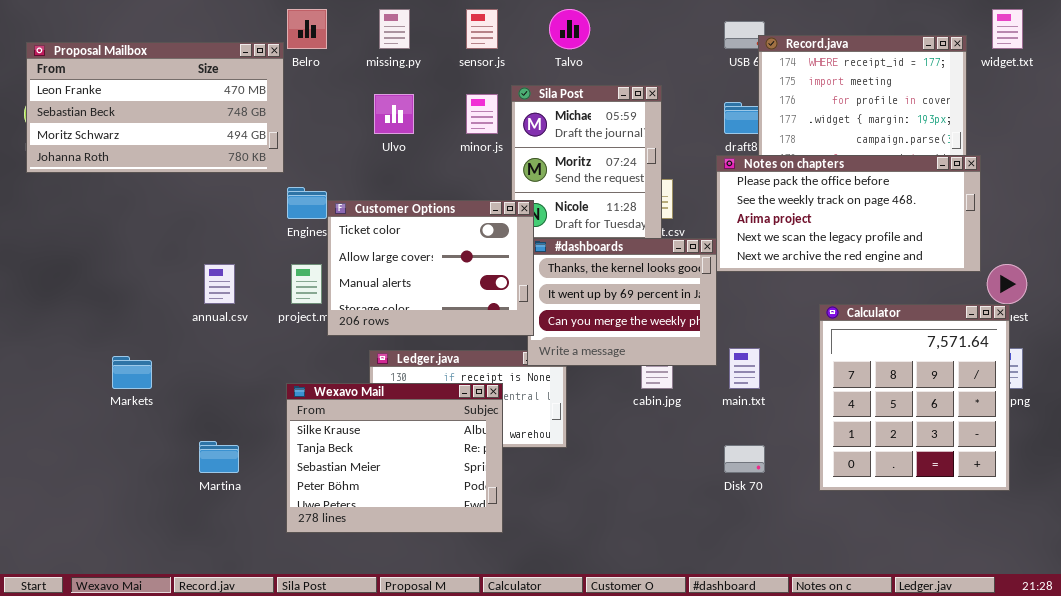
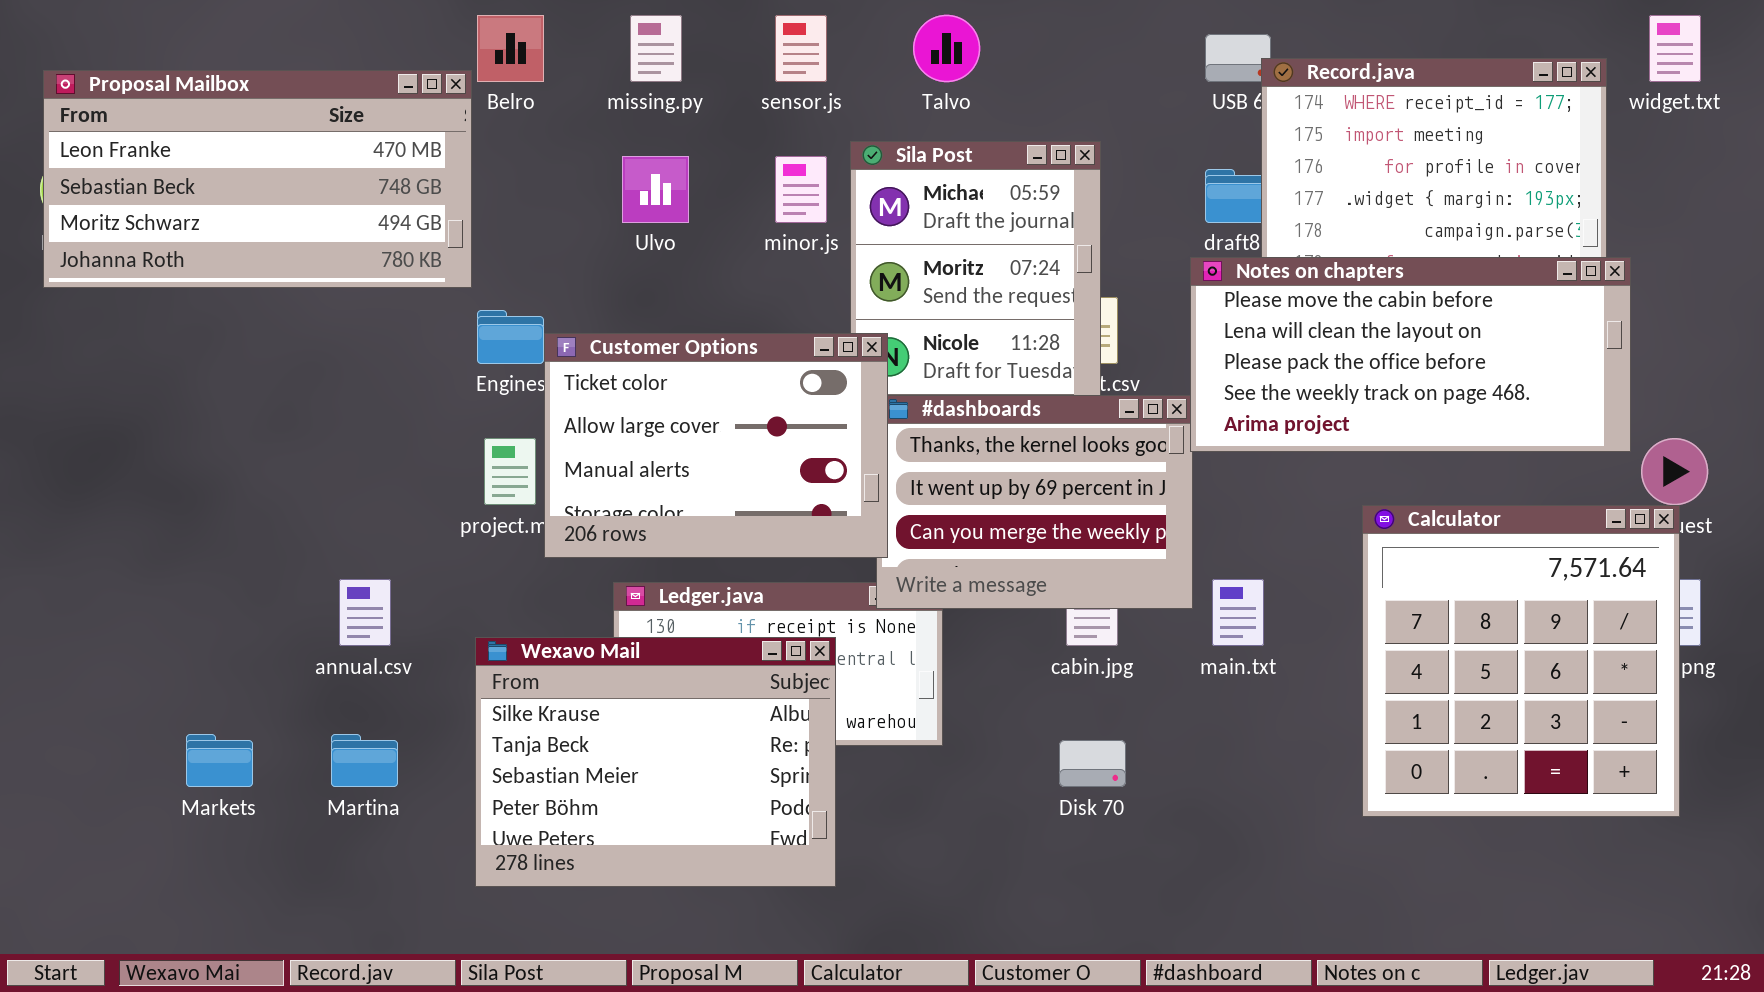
Notes on chapters: [716,155,981,272] -> [1190,257,1631,452], scrolled up 2 rows
annual.csv: [204,264,235,304] -> [339,579,391,646], moved
Markets: [112,356,152,389] -> [186,734,253,787], moved
Disk 70: [724,445,765,473] -> [1059,740,1126,787], moved

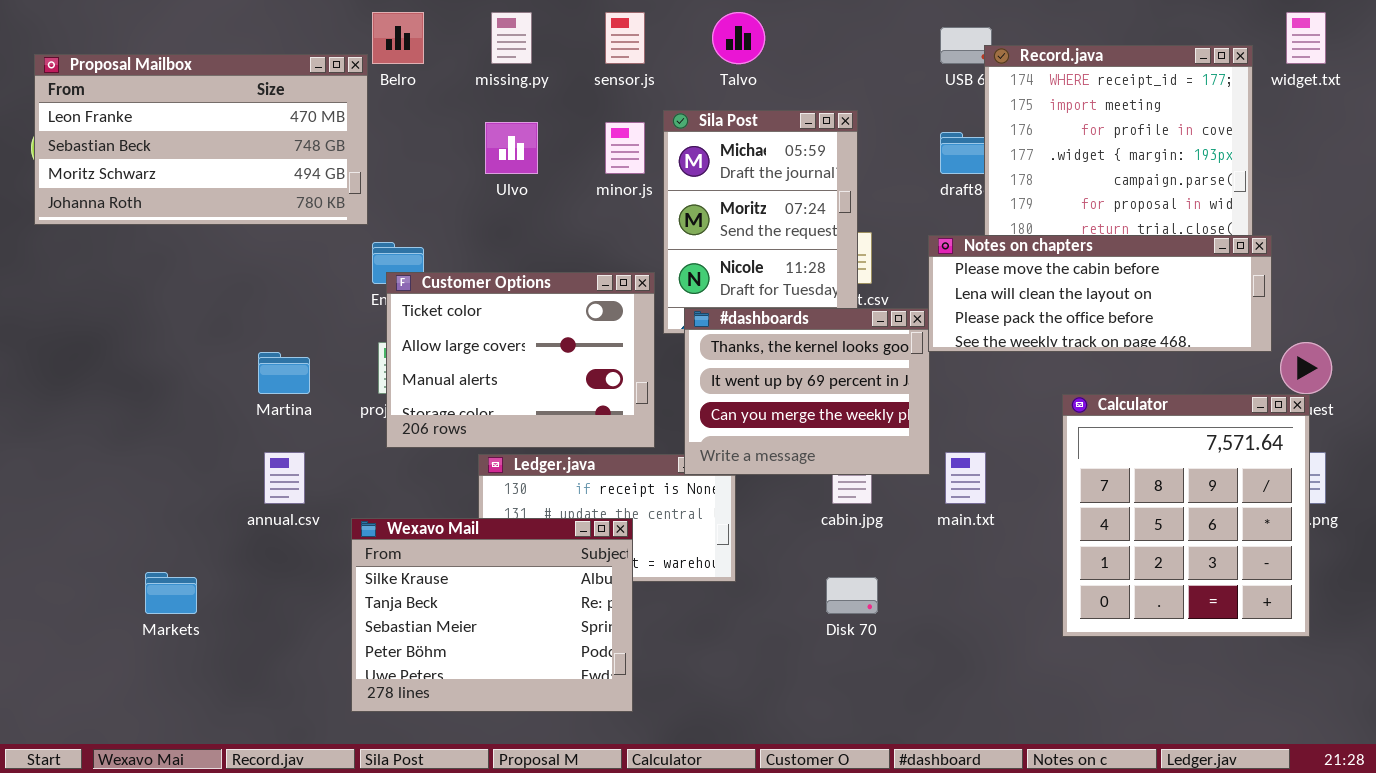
Notes on chapters: [1190,257,1631,452] -> [928,235,1272,352], resized
Customer Options: [544,333,888,558] -> [386,272,655,448], moved
Wexavo Mail: [475,637,836,887] -> [351,518,633,712], moved
Martina: [331,734,398,787] -> [258,352,310,394], moved

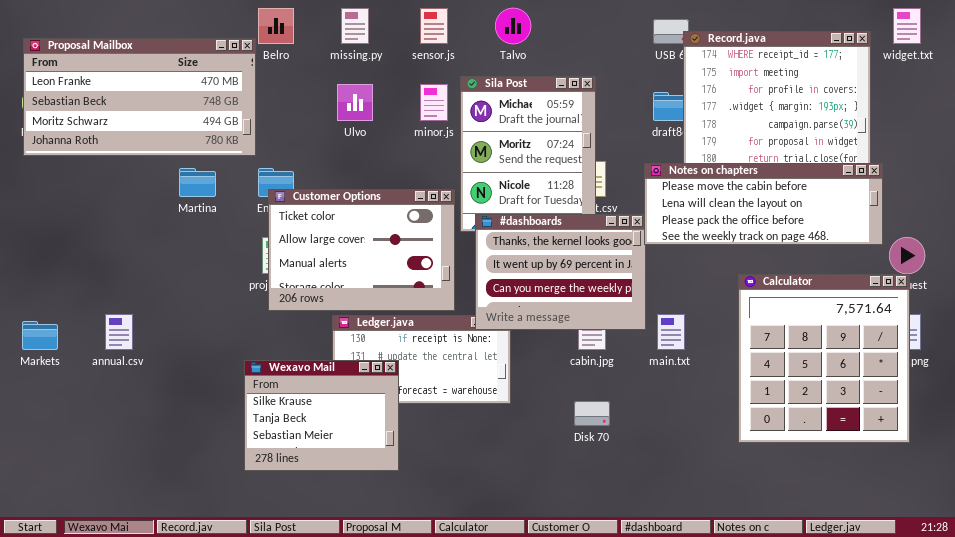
Martina: [258,352,310,394] -> [179,168,216,197], moved
annual.csv: [264,452,305,504] -> [105,314,133,350], moved
Wexavo Mail: [351,518,633,712] -> [244,360,399,471], resized
Markets: [145,572,197,614] -> [22,321,58,350], moved

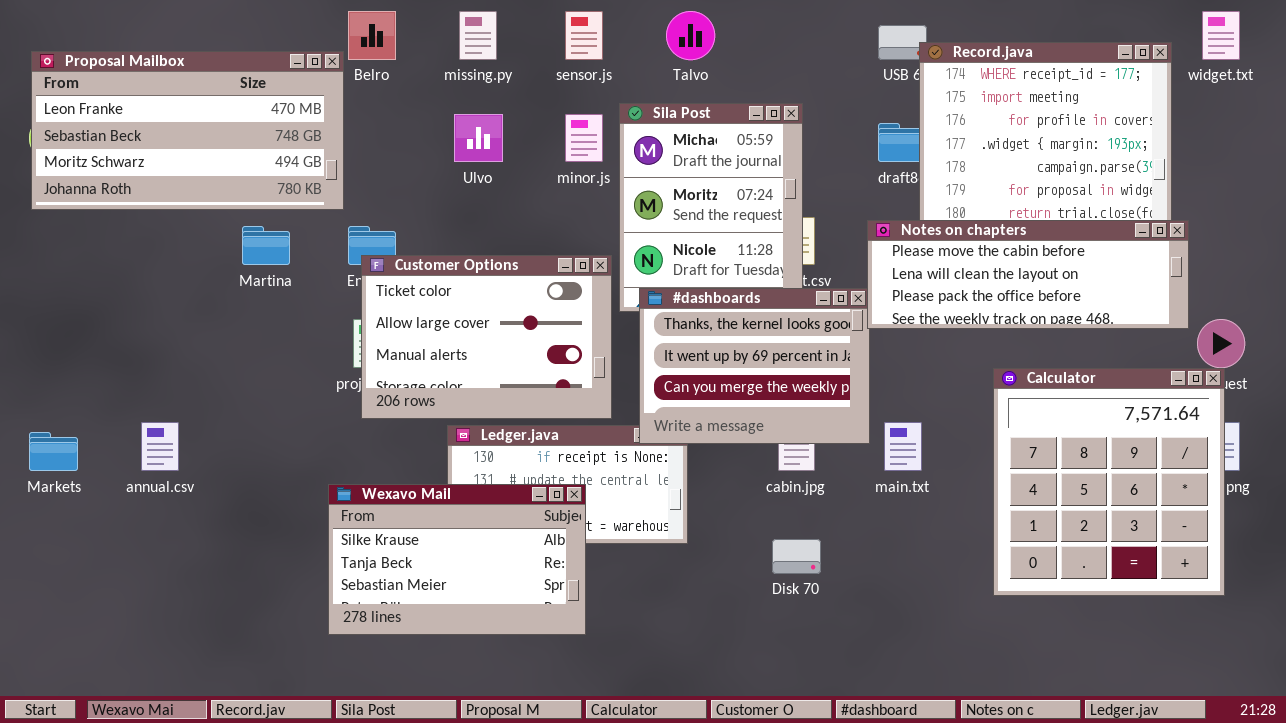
Wexavo Mail: [244,360,399,471] -> [328,484,586,635], resized

